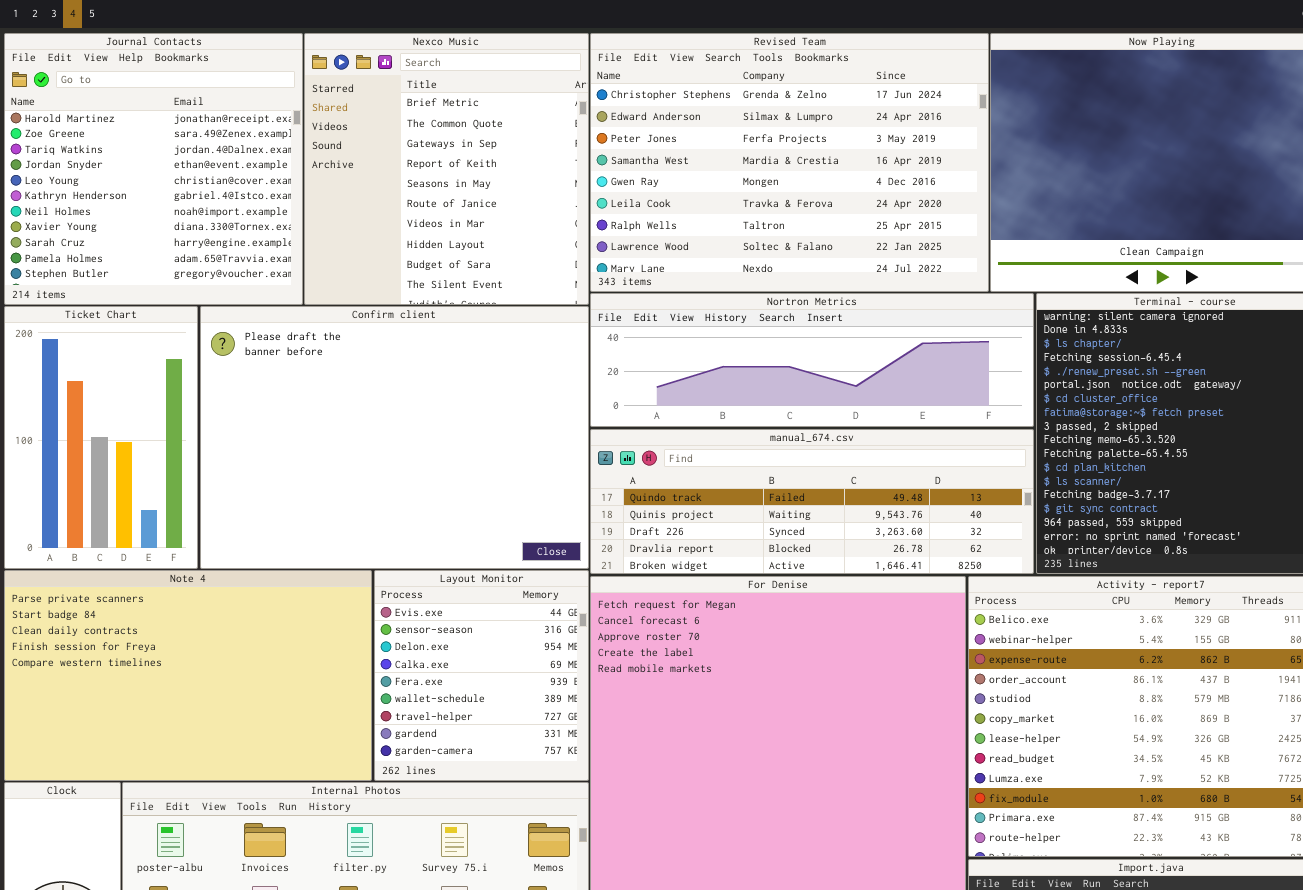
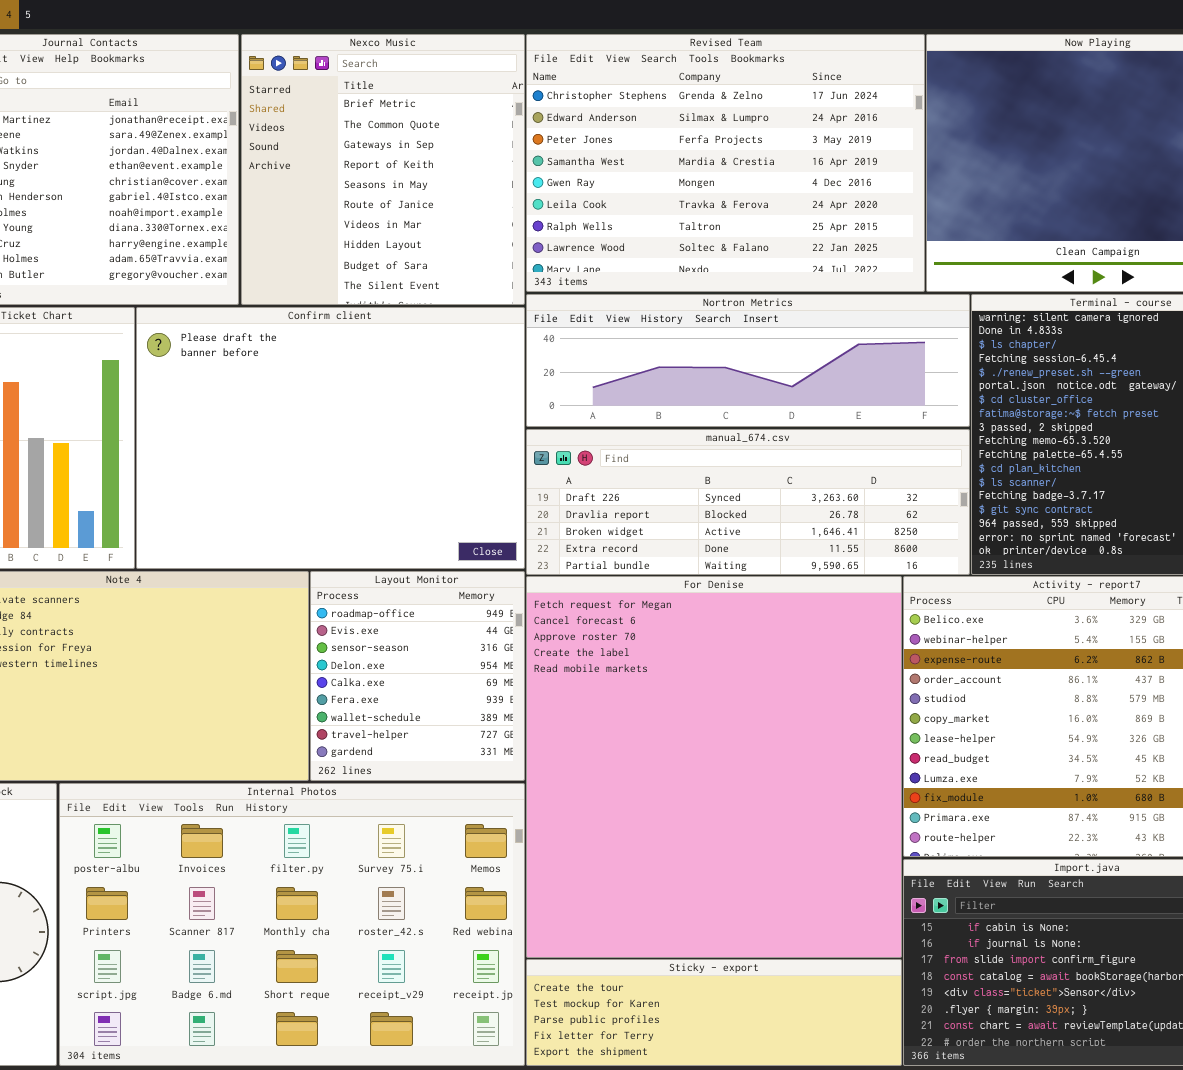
manual_674.csv: [590,429,1034,574] -> [526,429,970,575], scrolled down 2 rows
Layout Monitor: [374,570,589,781] -> [310,571,525,781], scrolled up 1 row

